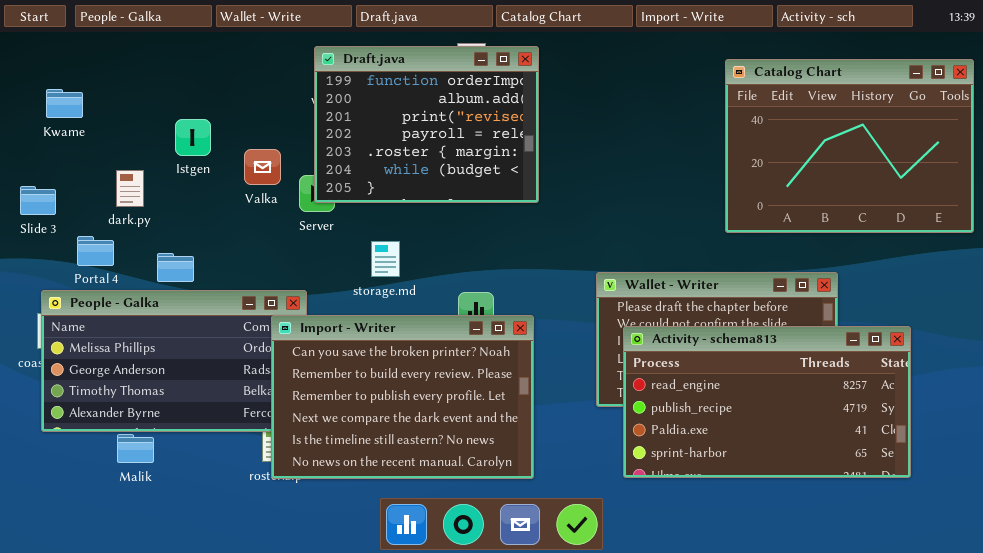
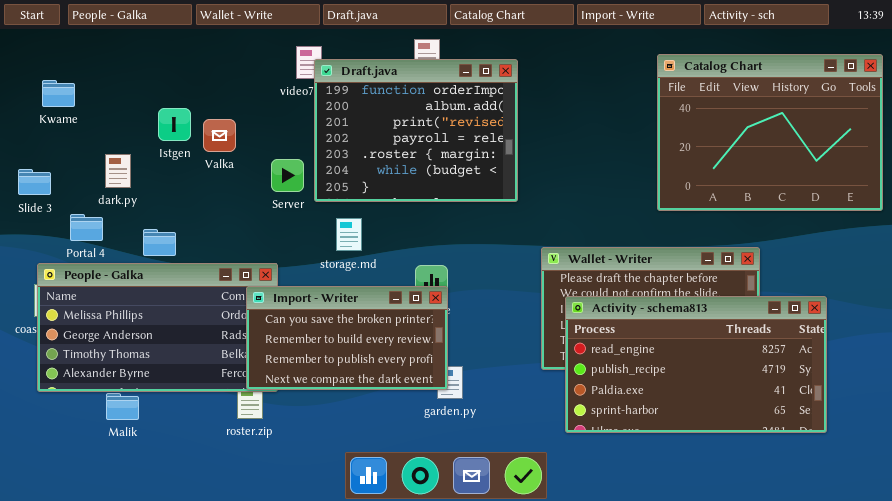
Draft.java: [314,46,539,203] -> [314,59,518,202], moved
Valka: [244,149,281,185] -> [203,119,236,152], moved
Import - Writer: [271,315,534,479] -> [246,286,448,390], resized

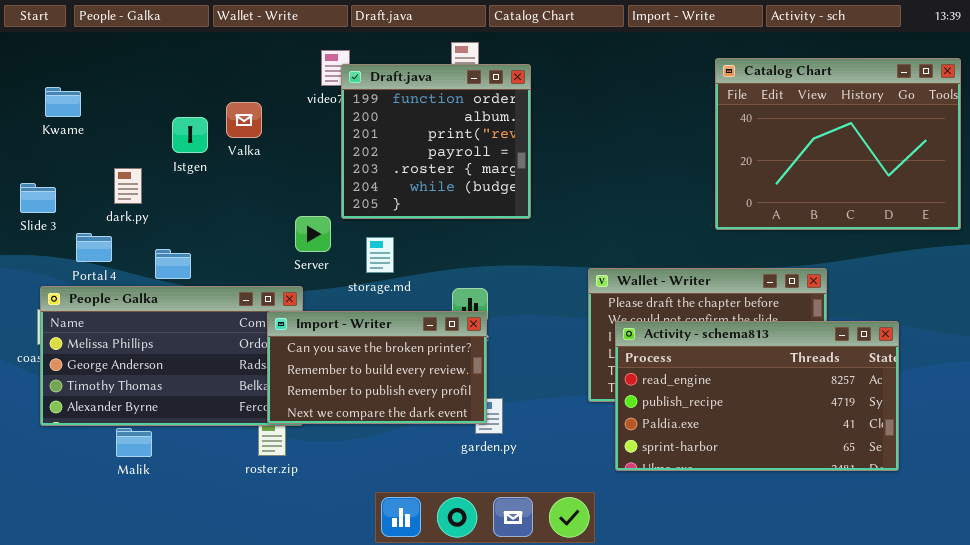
Draft.java: [314,59,518,202] -> [341,64,531,219], resized
Valka: [203,119,236,152] -> [226,102,262,138], moved
Server: [271,159,304,192] -> [295,216,331,252], moved

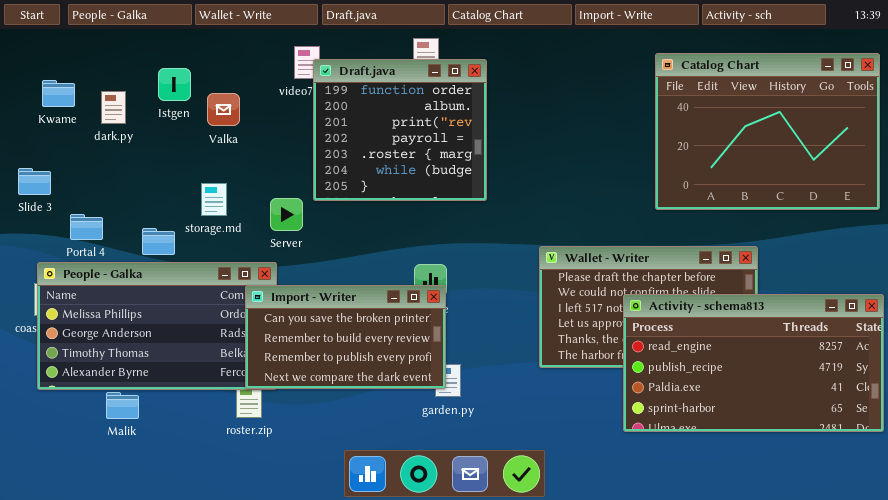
Istgen: [172,117,208,153] -> [158,68,191,101], moved
dark.py: [114,168,142,204] -> [101,91,126,124], moved
storage.md: [366,237,394,273] -> [201,183,227,216], moved
Activity - schema813: [615,321,899,471] -> [623,294,884,432], moved

